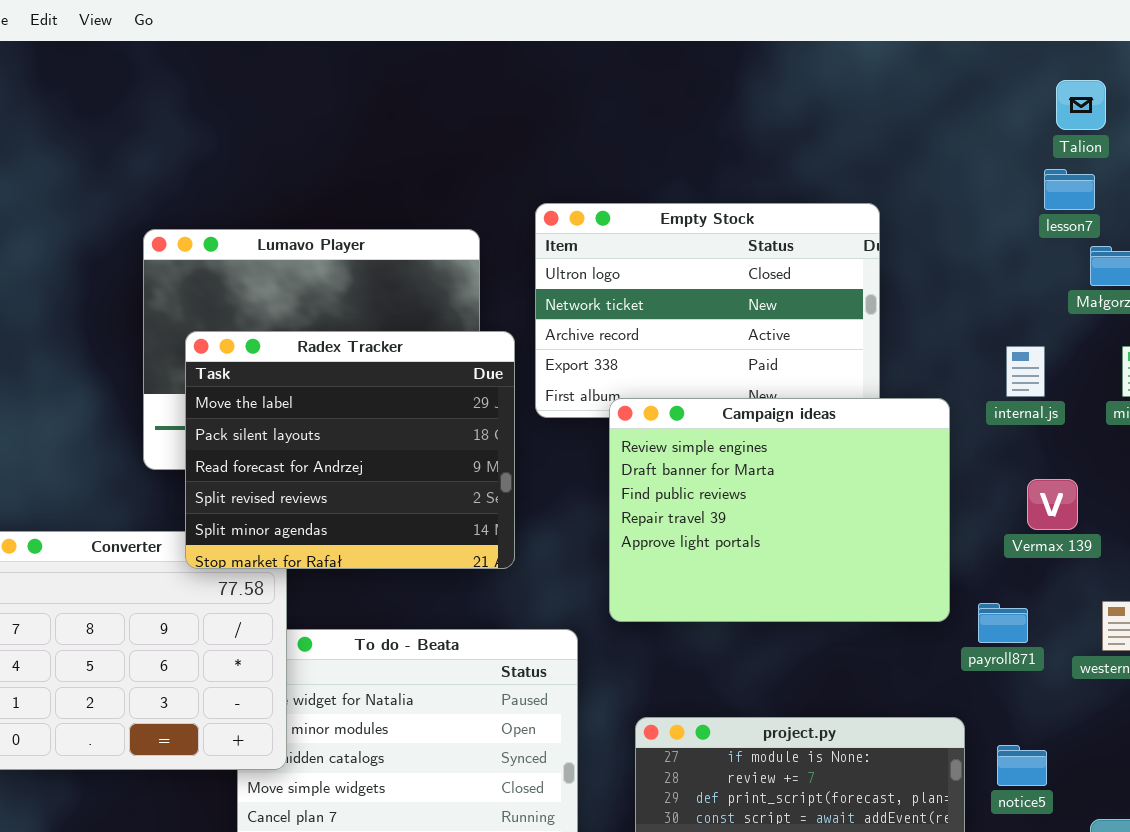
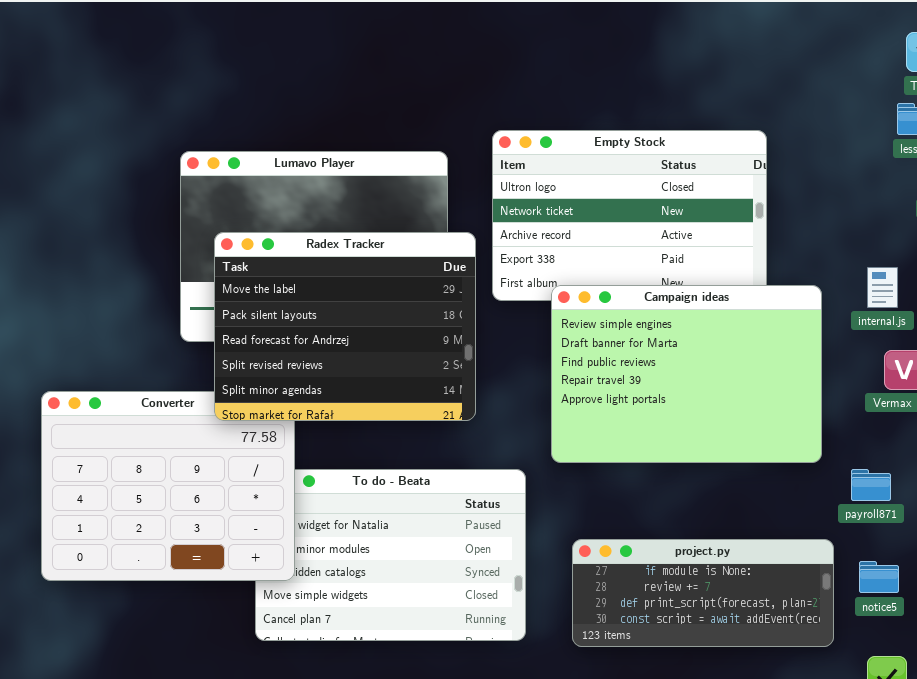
internal.js: [1006,346,1045,397] -> [867,267,898,308], moved
payroll871: [978,603,1028,643] -> [851,469,891,501], moved

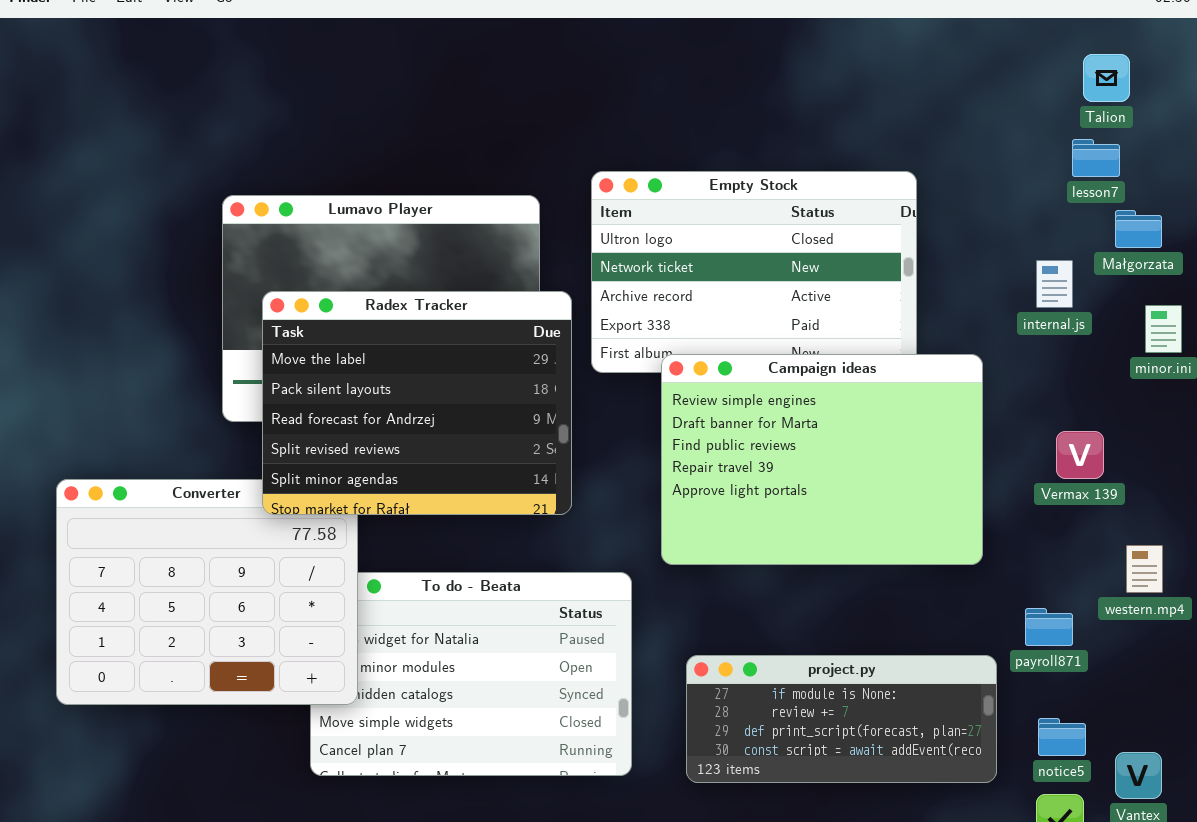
internal.js: [867,267,898,308] -> [1036,260,1073,308], moved
payroll871: [851,469,891,501] -> [1025,608,1073,646], moved
notice5: [859,561,899,593] -> [1038,718,1086,756], moved

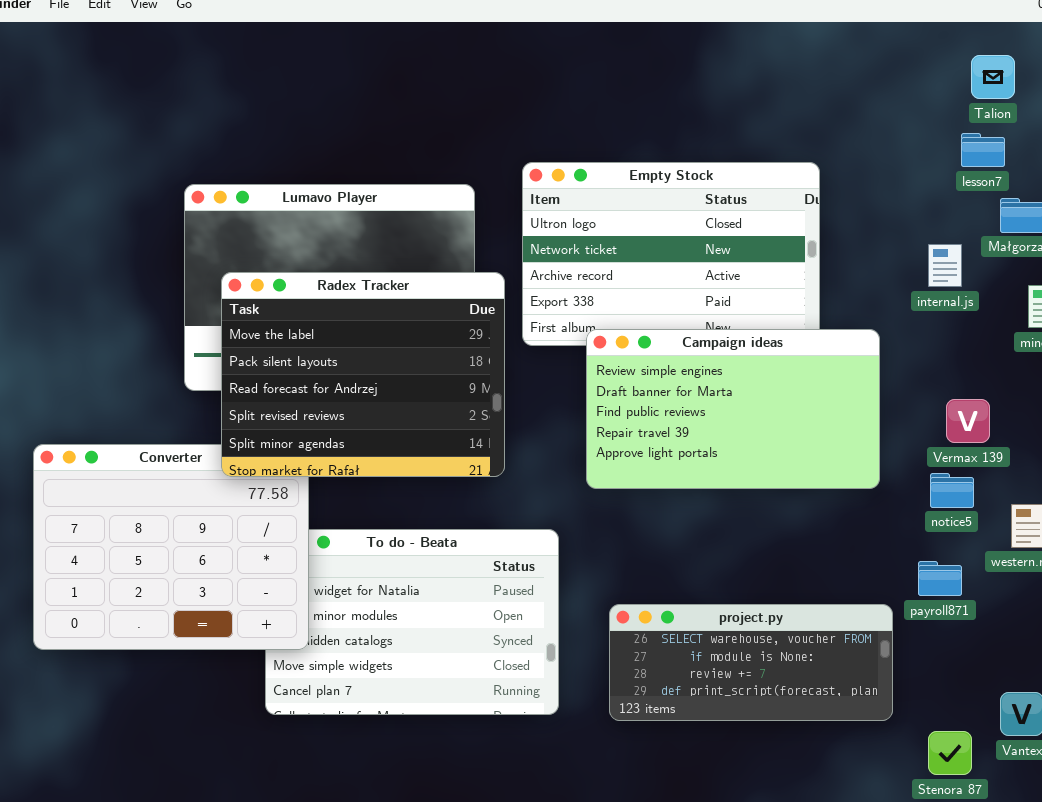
Campaign ideas: [661,354,983,565] -> [586,329,880,489], resized
project.py: [686,655,997,783] -> [609,604,893,721], scrolled up 1 row
notice5: [1038,718,1086,756] -> [930,473,974,508], moved

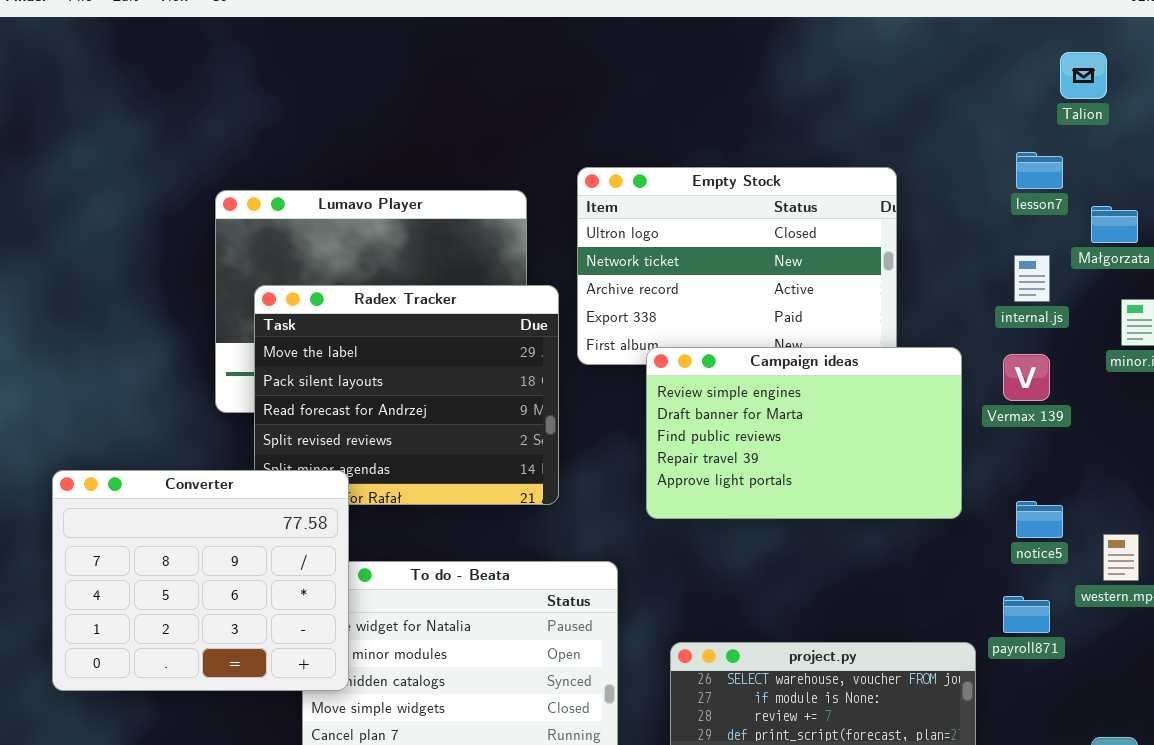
lesson7: [961,133,1005,167] -> [1016,152,1063,189], moved
Vermax 139: [946,399,990,443] -> [1003,354,1050,401], moved
Converter: [33,444,309,650] -> [52,470,349,691], raised

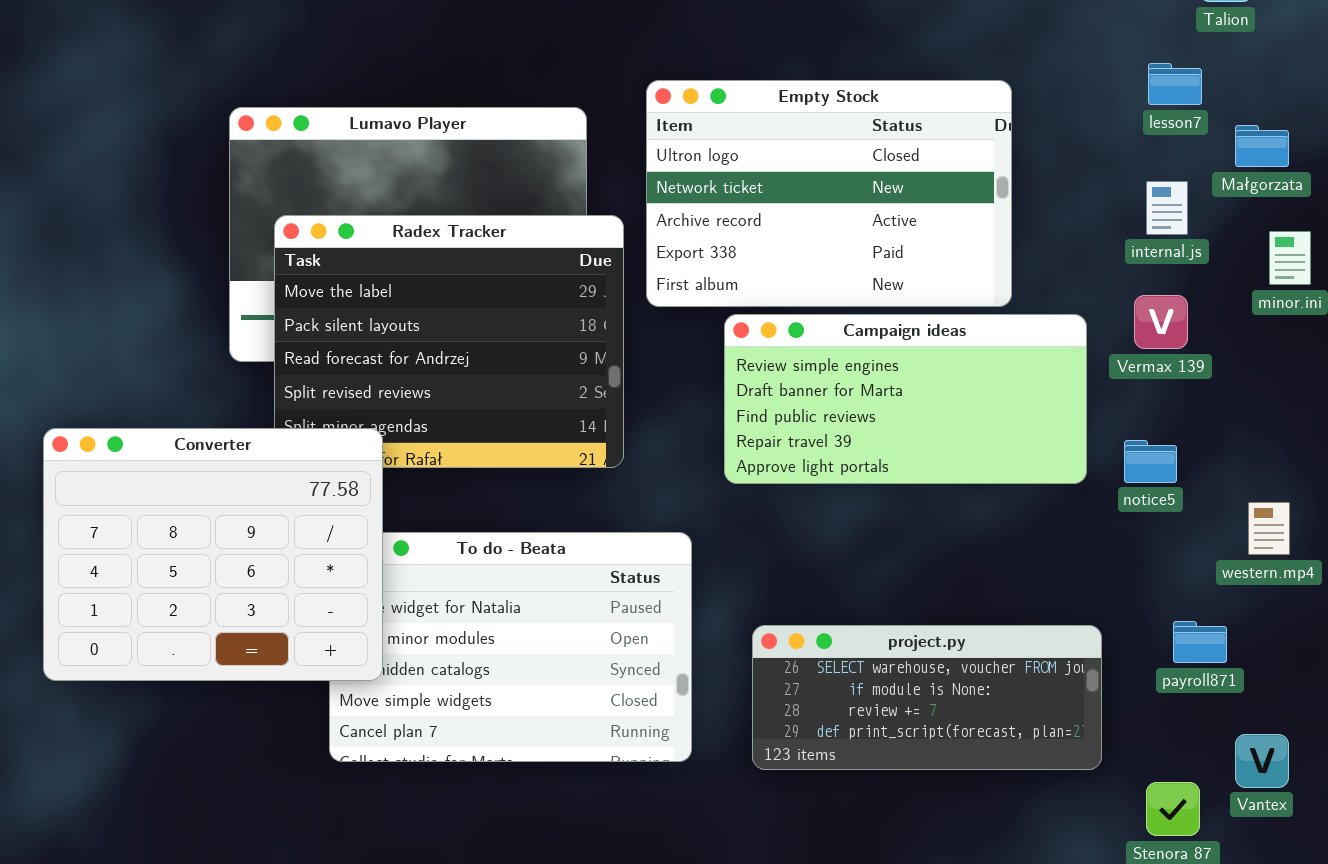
Campaign ideas: [646,347,962,519] -> [724,314,1087,484], resized
notice5: [1016,501,1063,538] -> [1124,440,1177,483], moved
payroll871: [1003,596,1050,633] -> [1173,621,1227,663], moved

